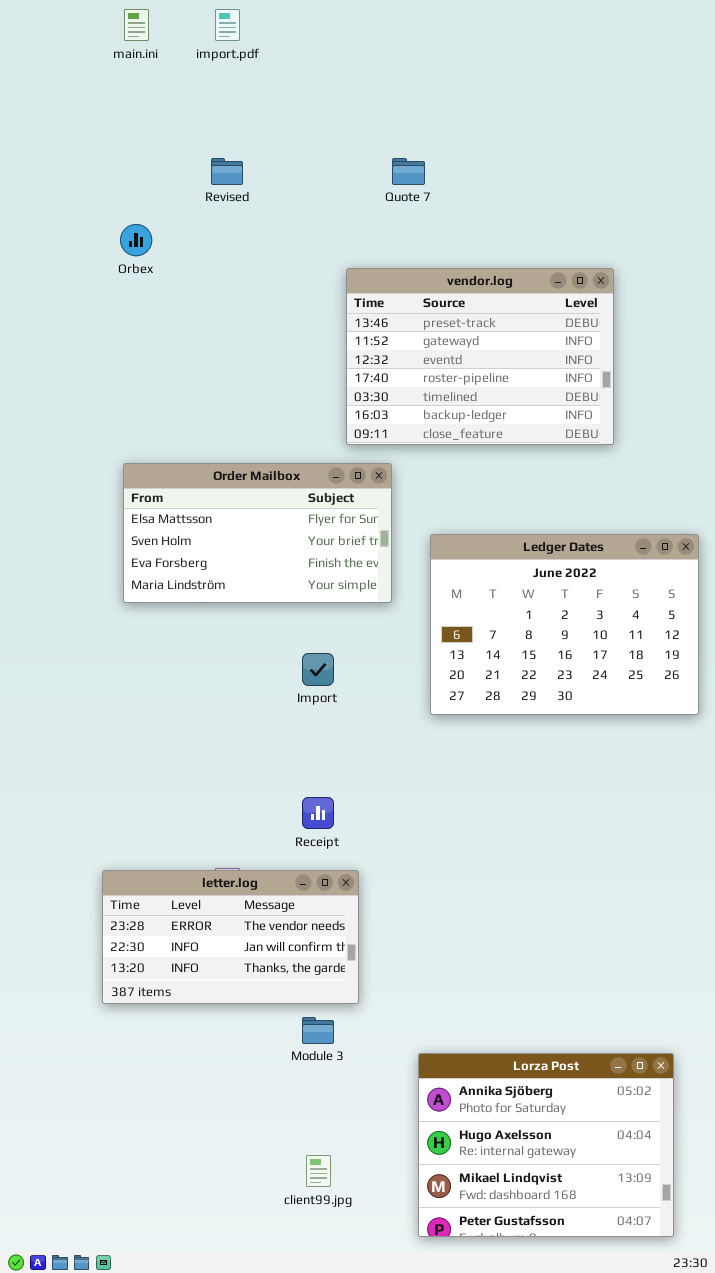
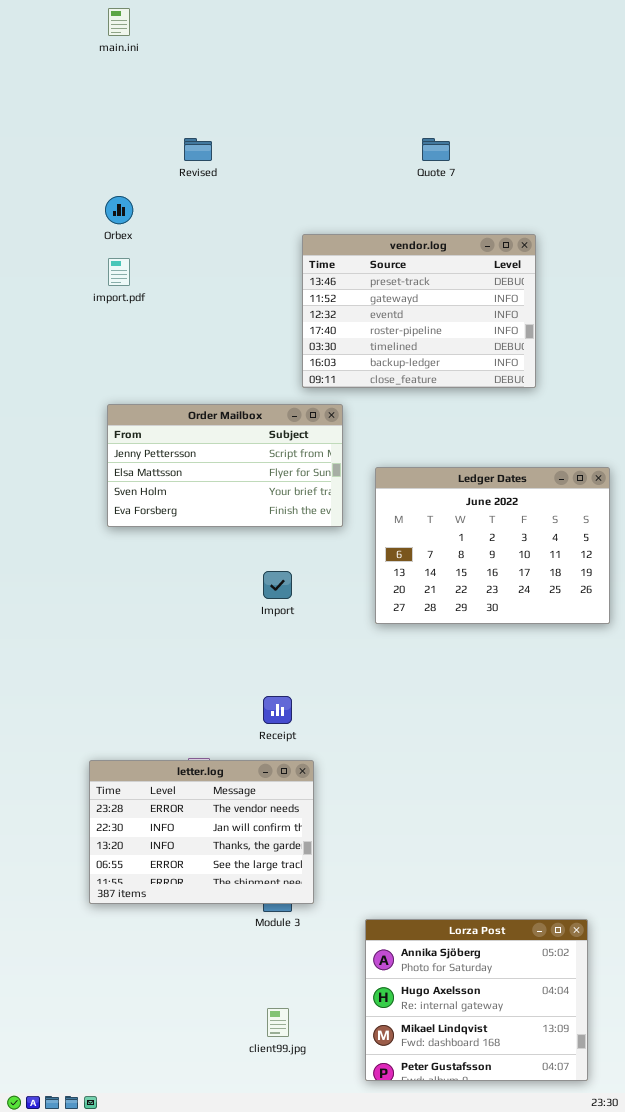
import.pdf: [215,9,240,41] -> [108,258,130,286], moved
Quote 7: [392,158,425,185] -> [422,138,450,161], moved
Order Mailbox: [123,463,392,603] -> [107,404,343,527], scrolled up 1 row
letter.log: [102,870,359,1004] -> [89,760,314,904], resized

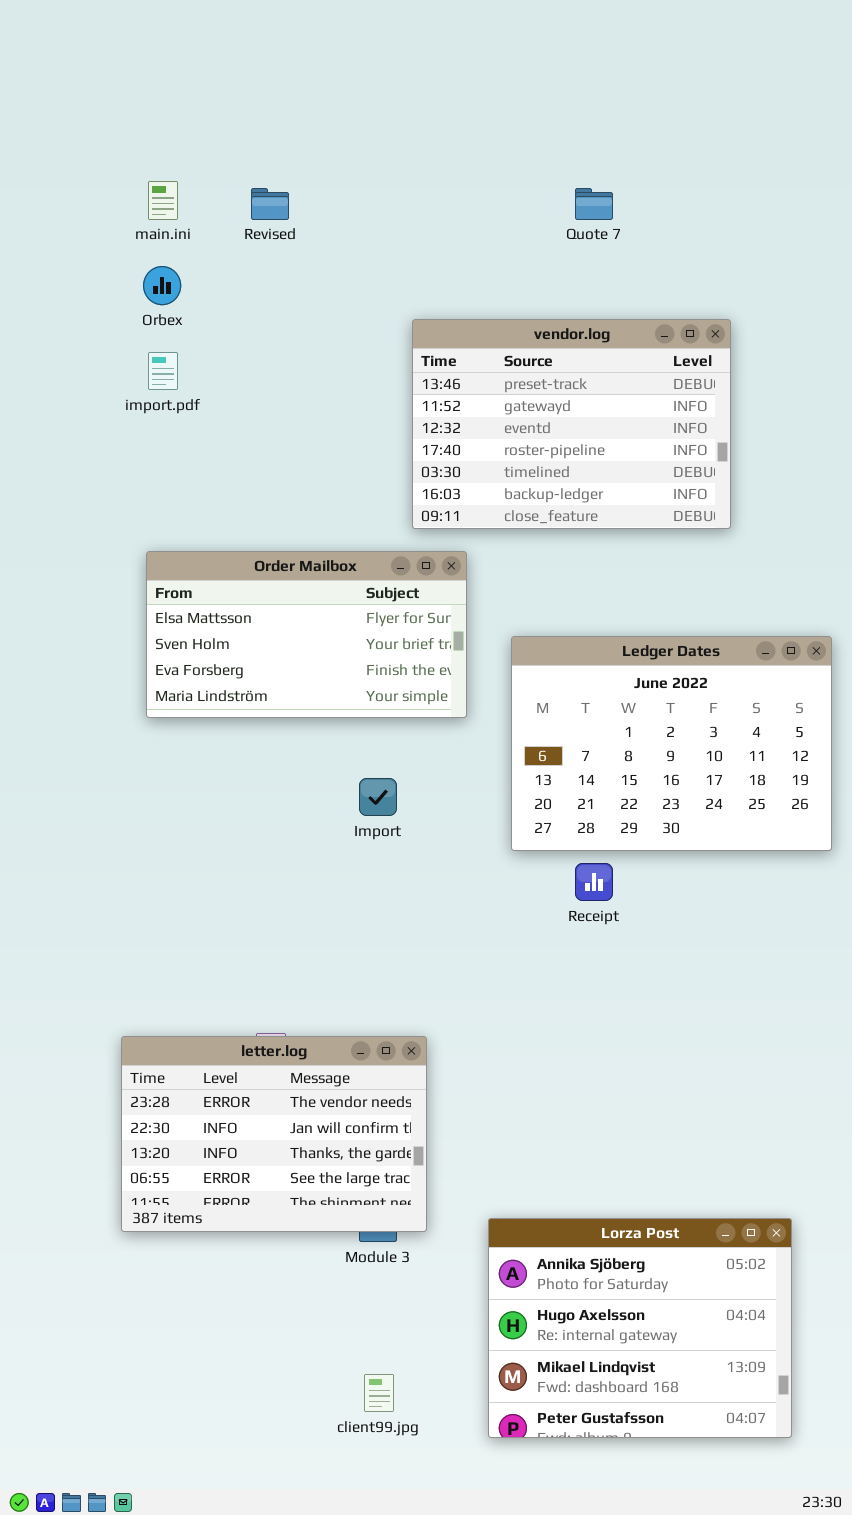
main.ini: [108,8,130,36] -> [148,181,178,220], moved
Order Mailbox: [107,404,343,527] -> [146,551,467,718], scrolled down 1 row
Receipt: [263,696,292,724] -> [575,863,613,901], moved
Lorza Post: [365,919,588,1081] -> [488,1218,792,1438], moved

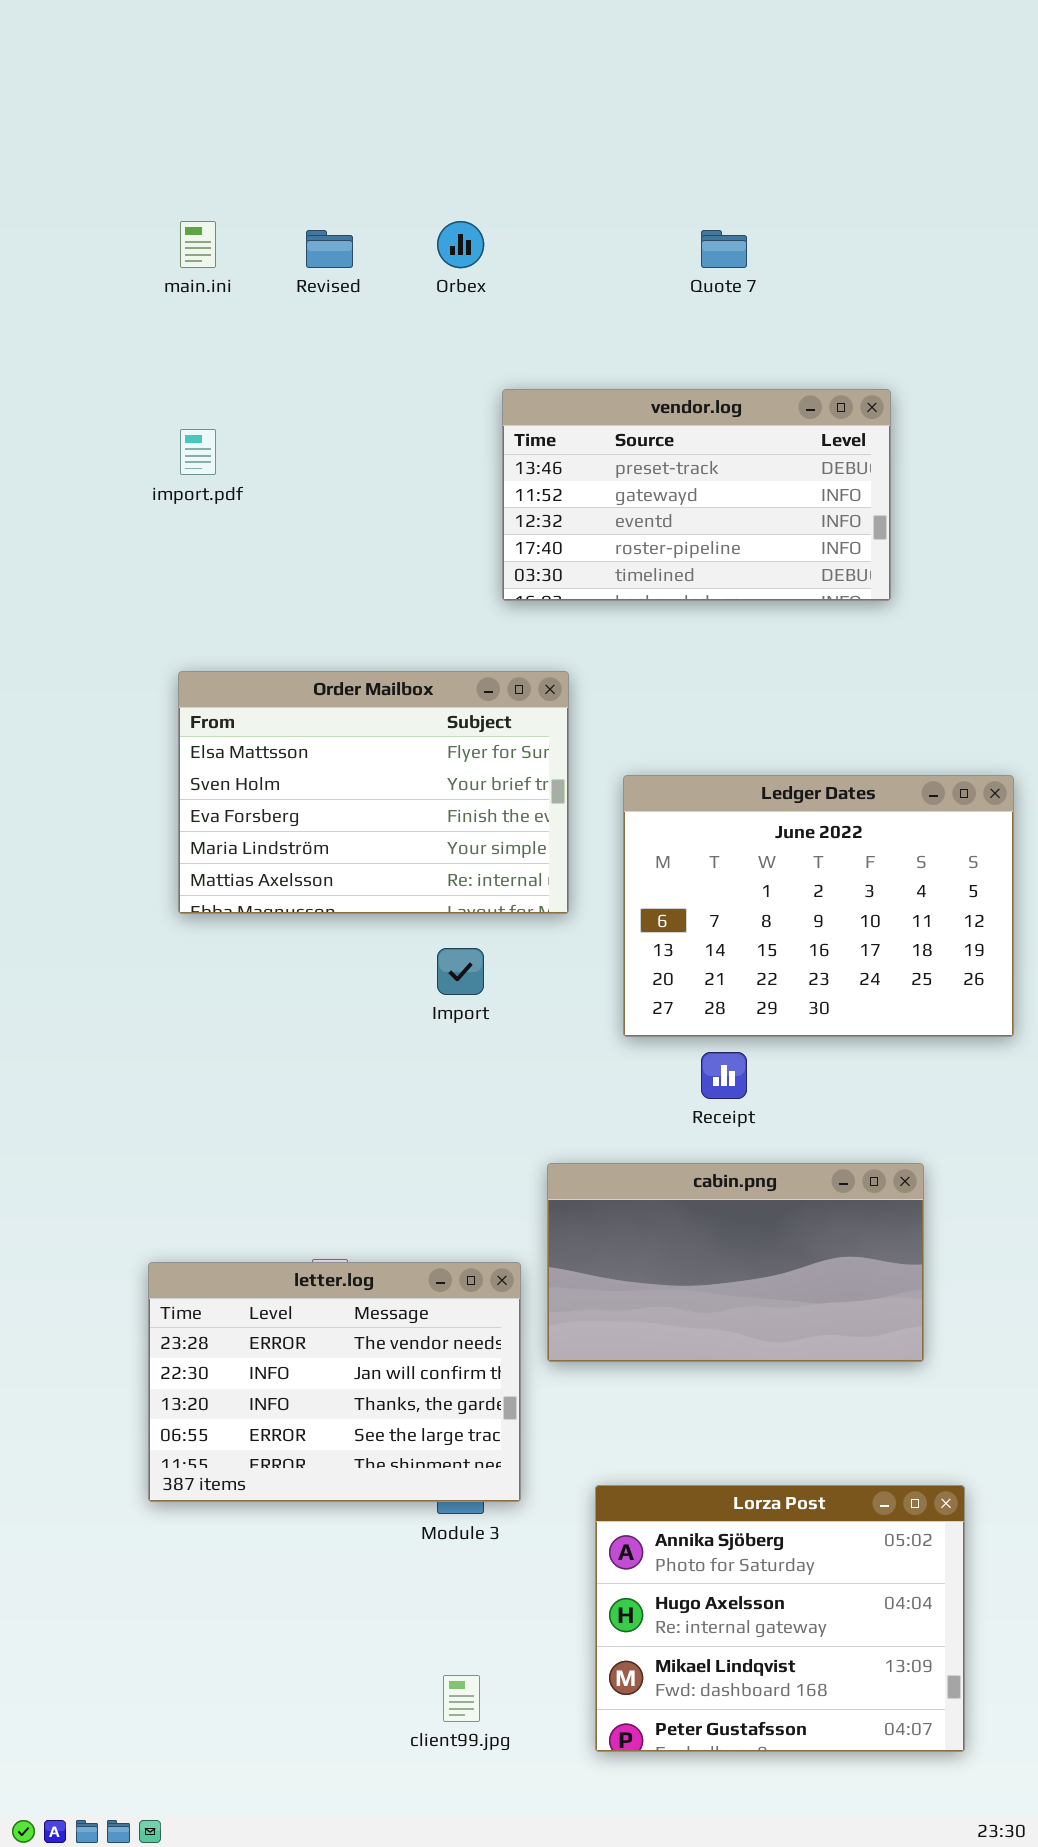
Orbex: [143,266,181,305] -> [437,221,484,268], moved
vendor.log: [412,319,731,529] -> [502,389,891,601], resized
Order Mailbox: [146,551,467,718] -> [178,671,569,914], resized
cabin.png: none -> [547,1163,924,1362], opened

